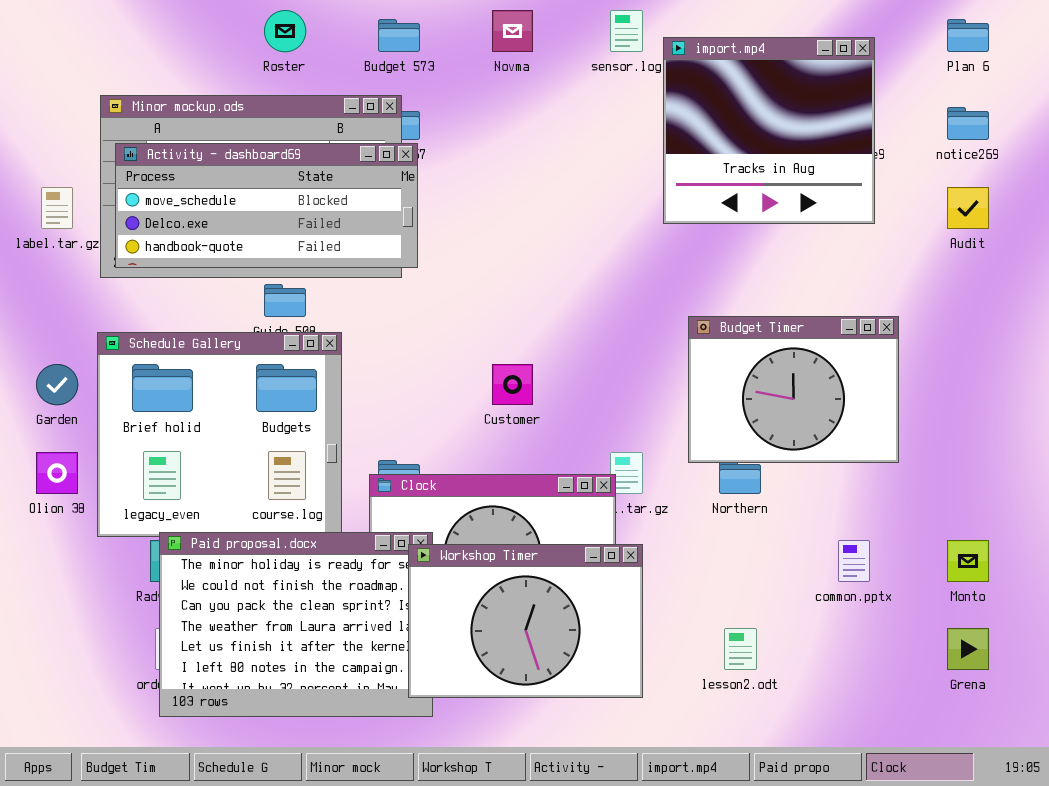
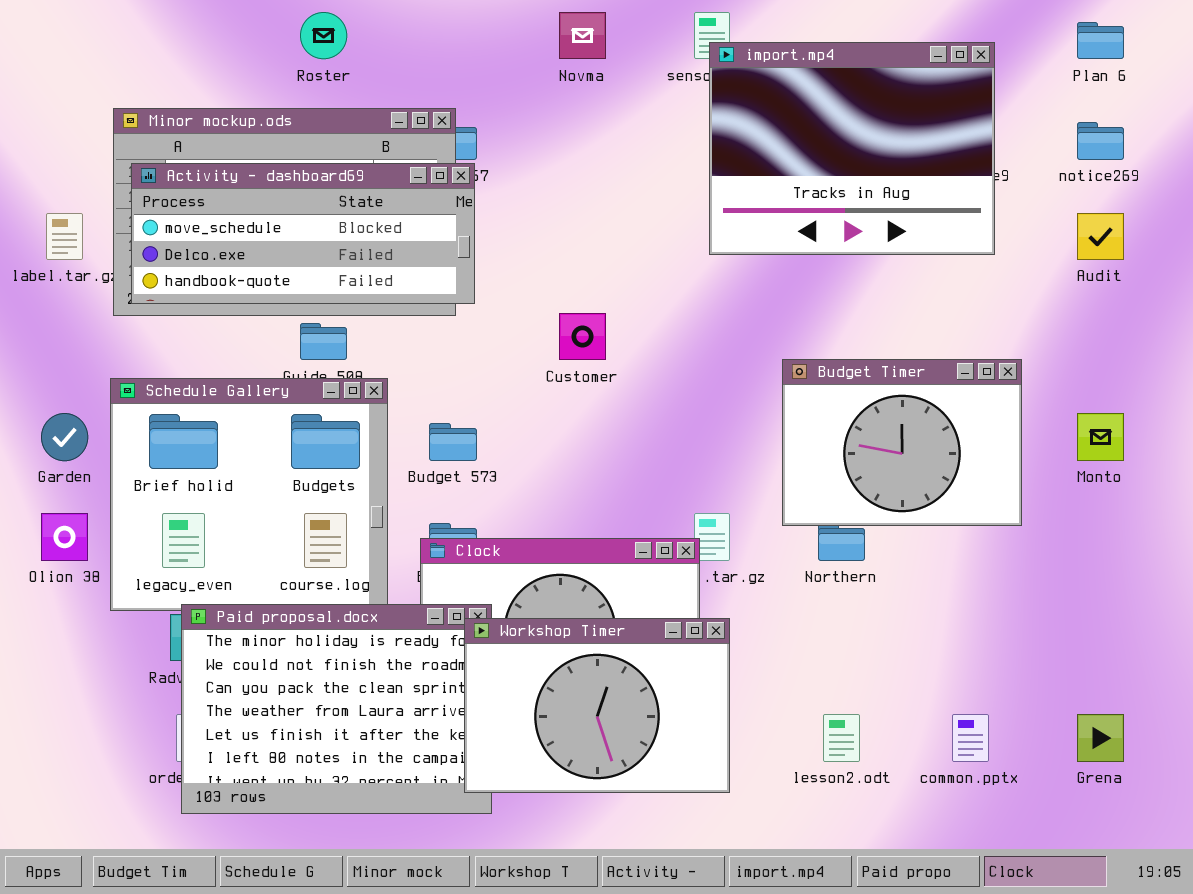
Budget 573: [378,19,420,52] -> [429,423,477,461], moved
import.mp4: [663,37,875,224] -> [709,42,995,255], resized
Customer: [492,364,533,405] -> [559,313,606,360], moved
common.pptx: [838,540,870,582] -> [952,714,989,762], moved
Monto: [947,540,989,582] -> [1077,413,1124,461], moved

